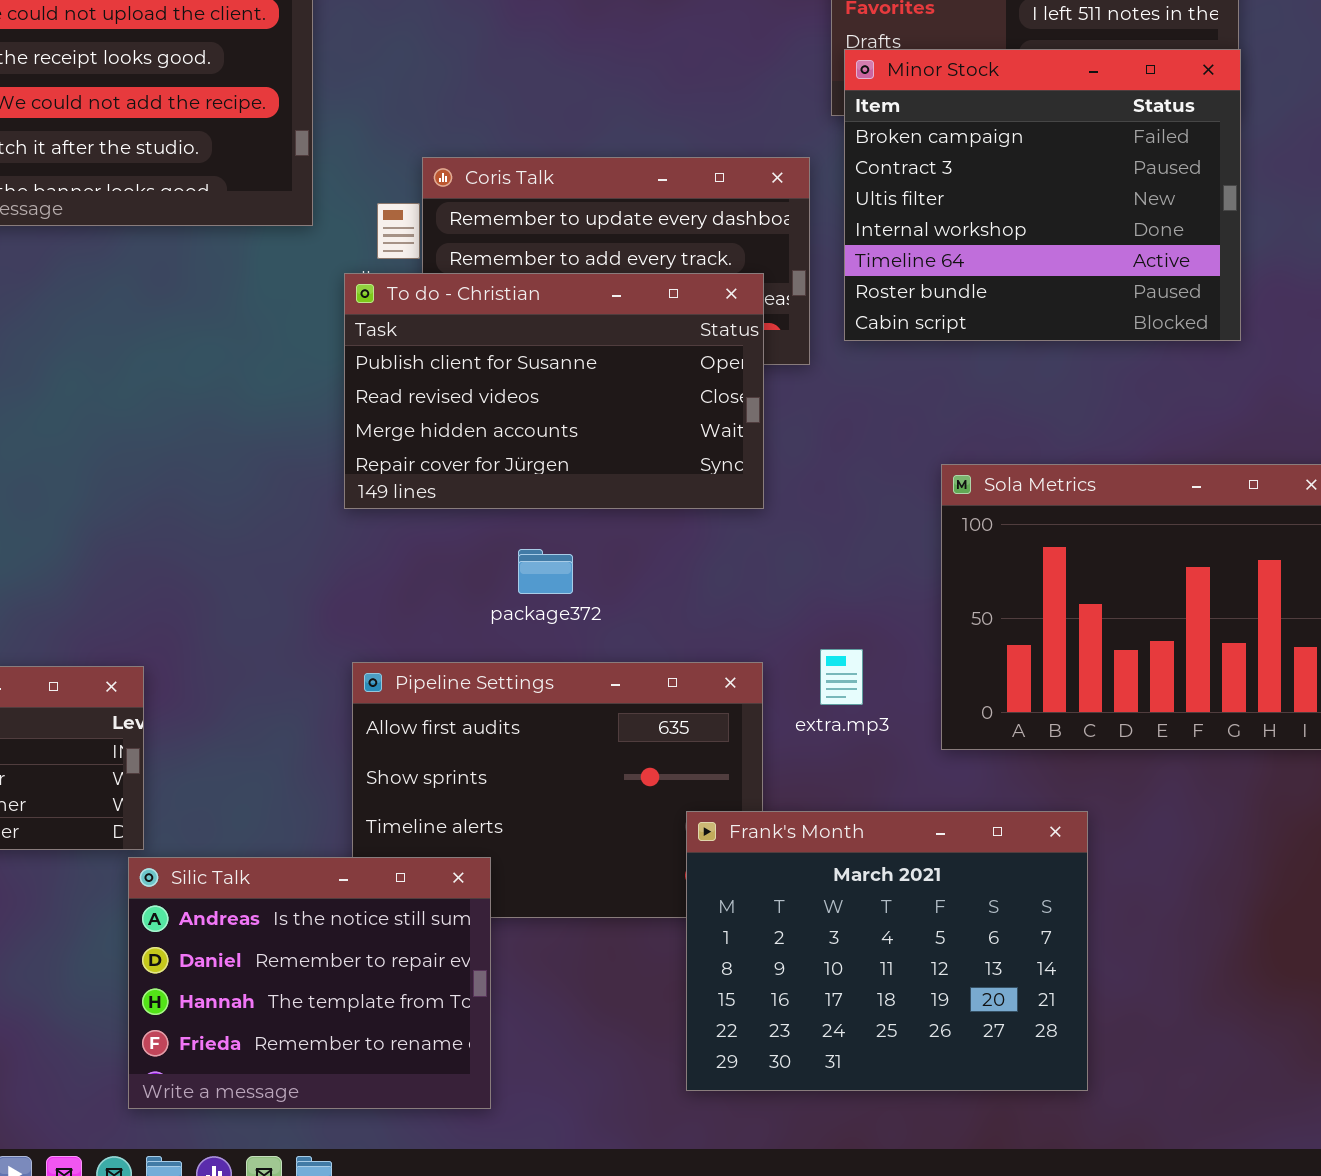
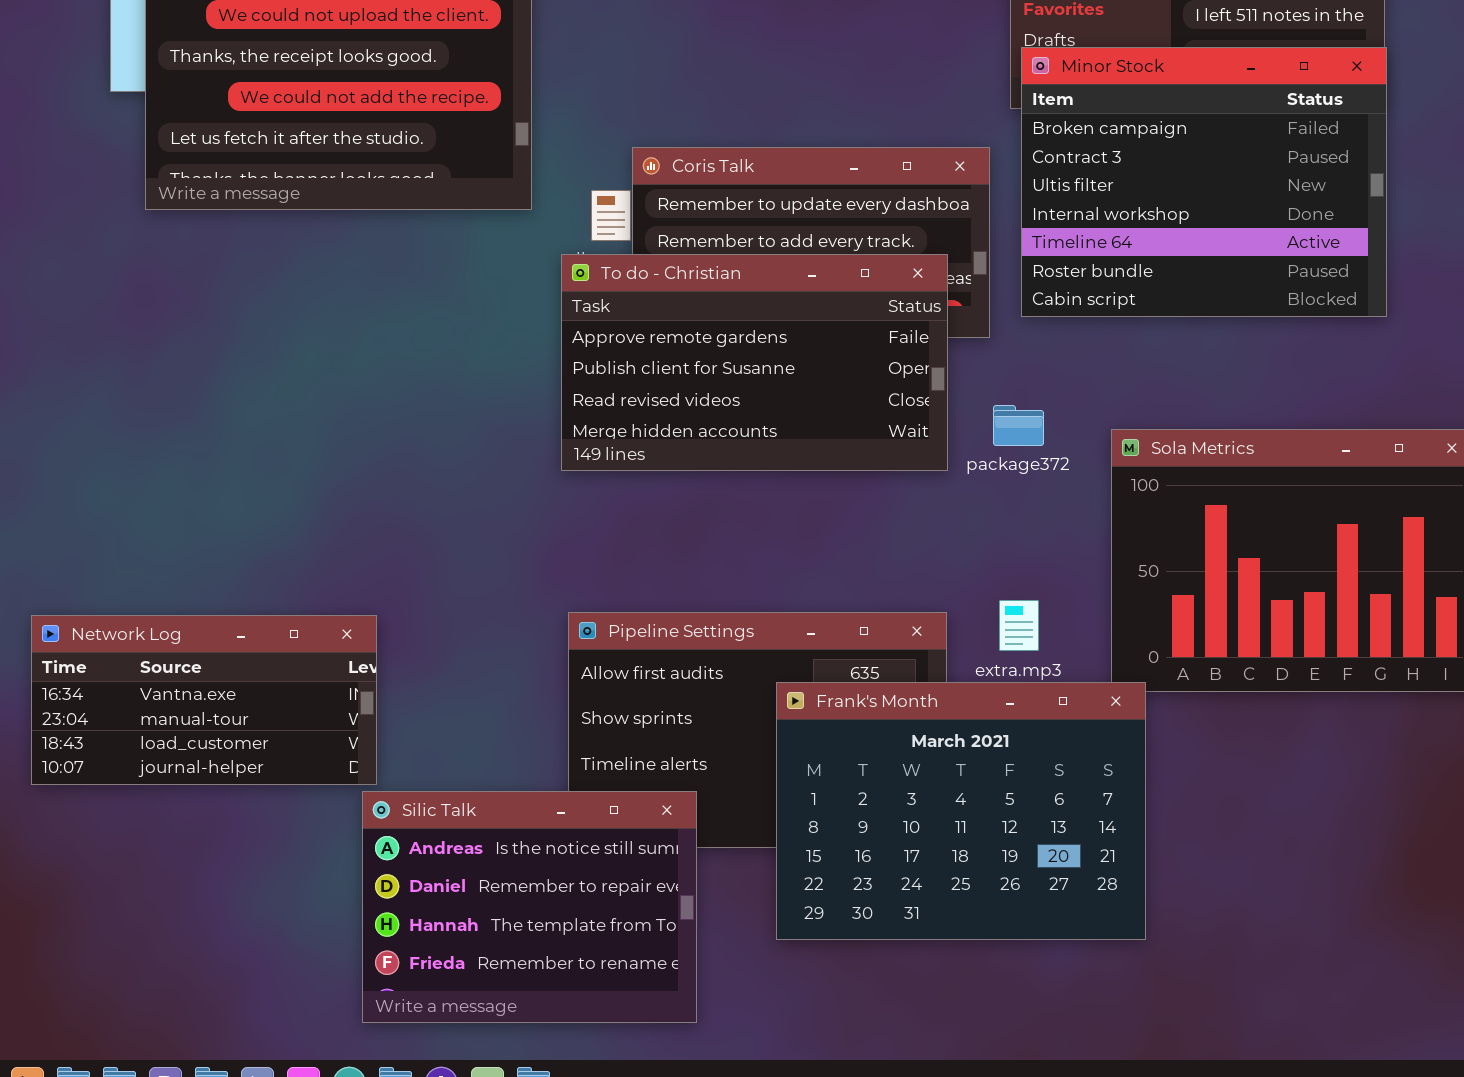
To do - Christian: [344,273,764,509] -> [561,254,948,471], scrolled up 1 row
package372: [518,549,573,594] -> [993,405,1044,446], moved
Frank's Month: [686,811,1088,1091] -> [776,682,1146,940], moved

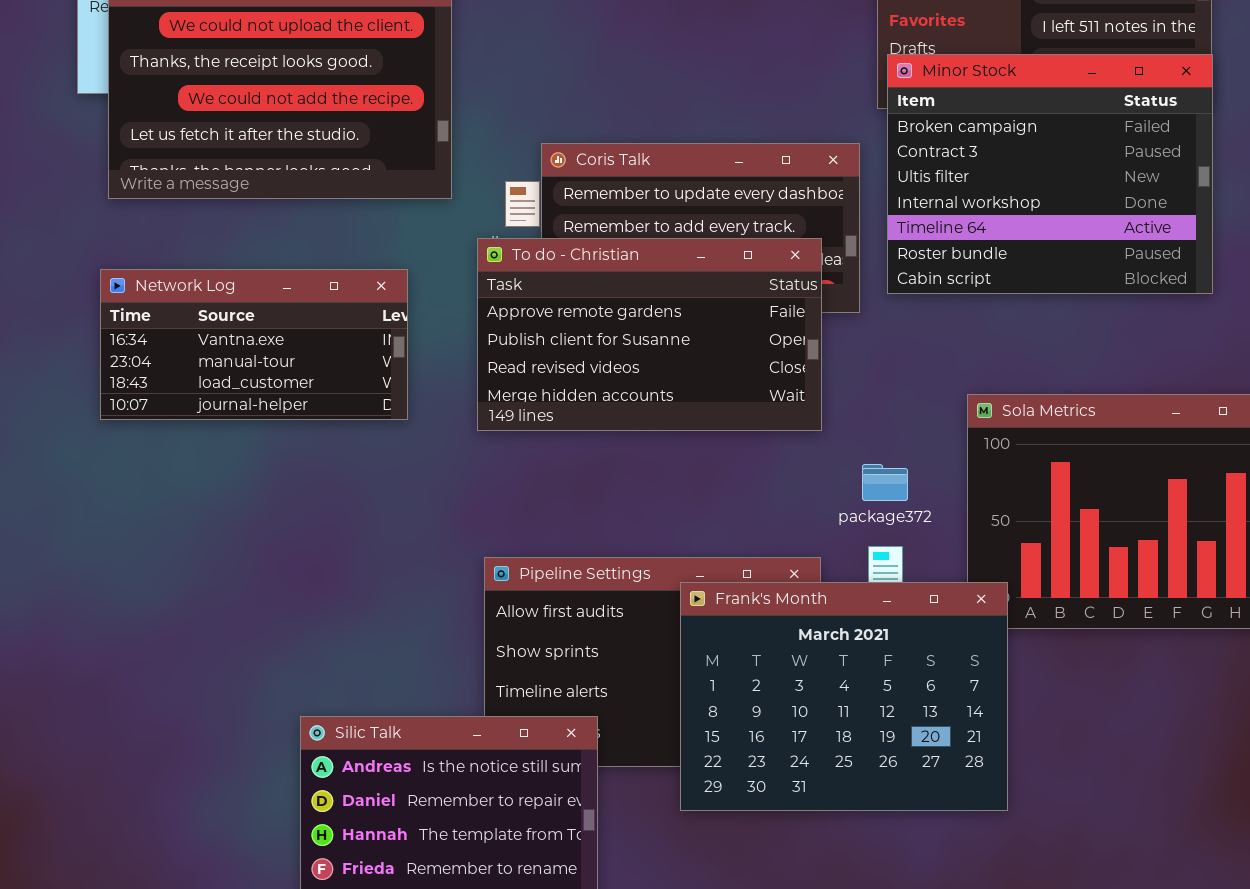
package372: [993,405,1044,446] -> [862,464,908,501], moved
Network Log: [31,615,377,785] -> [100,269,408,420], moved
Frank's Month: [776,682,1146,940] -> [680,582,1008,811], moved

